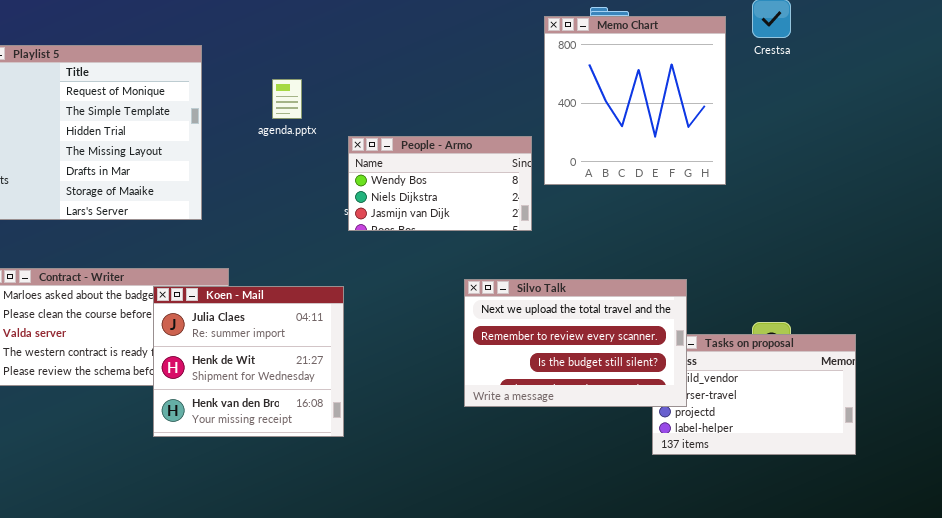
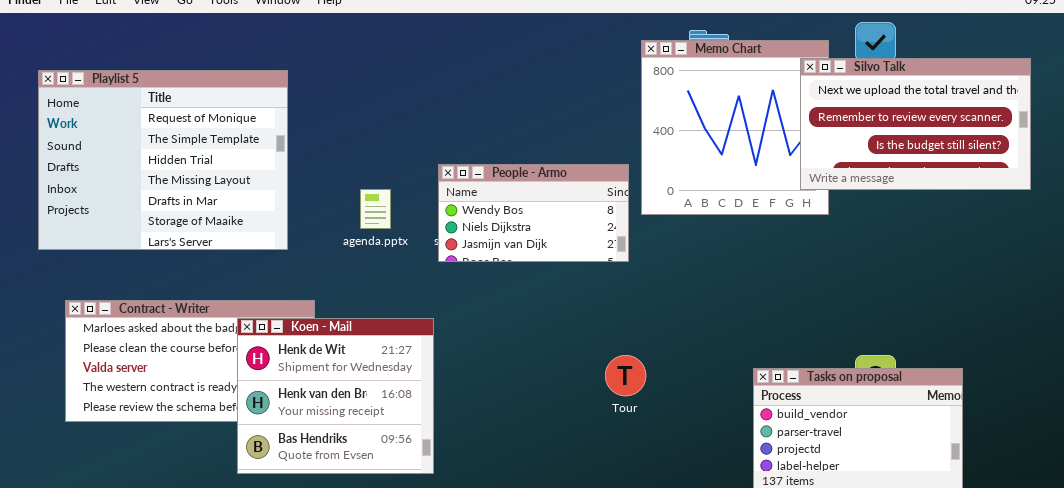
agenda.pptx: [272,79,302,119] -> [360,189,391,229], moved
Silvo Talk: [464,279,687,407] -> [800,58,1031,190], moved
Koen - Mail: [153,286,344,437] -> [237,318,434,474], scrolled down 1 row

